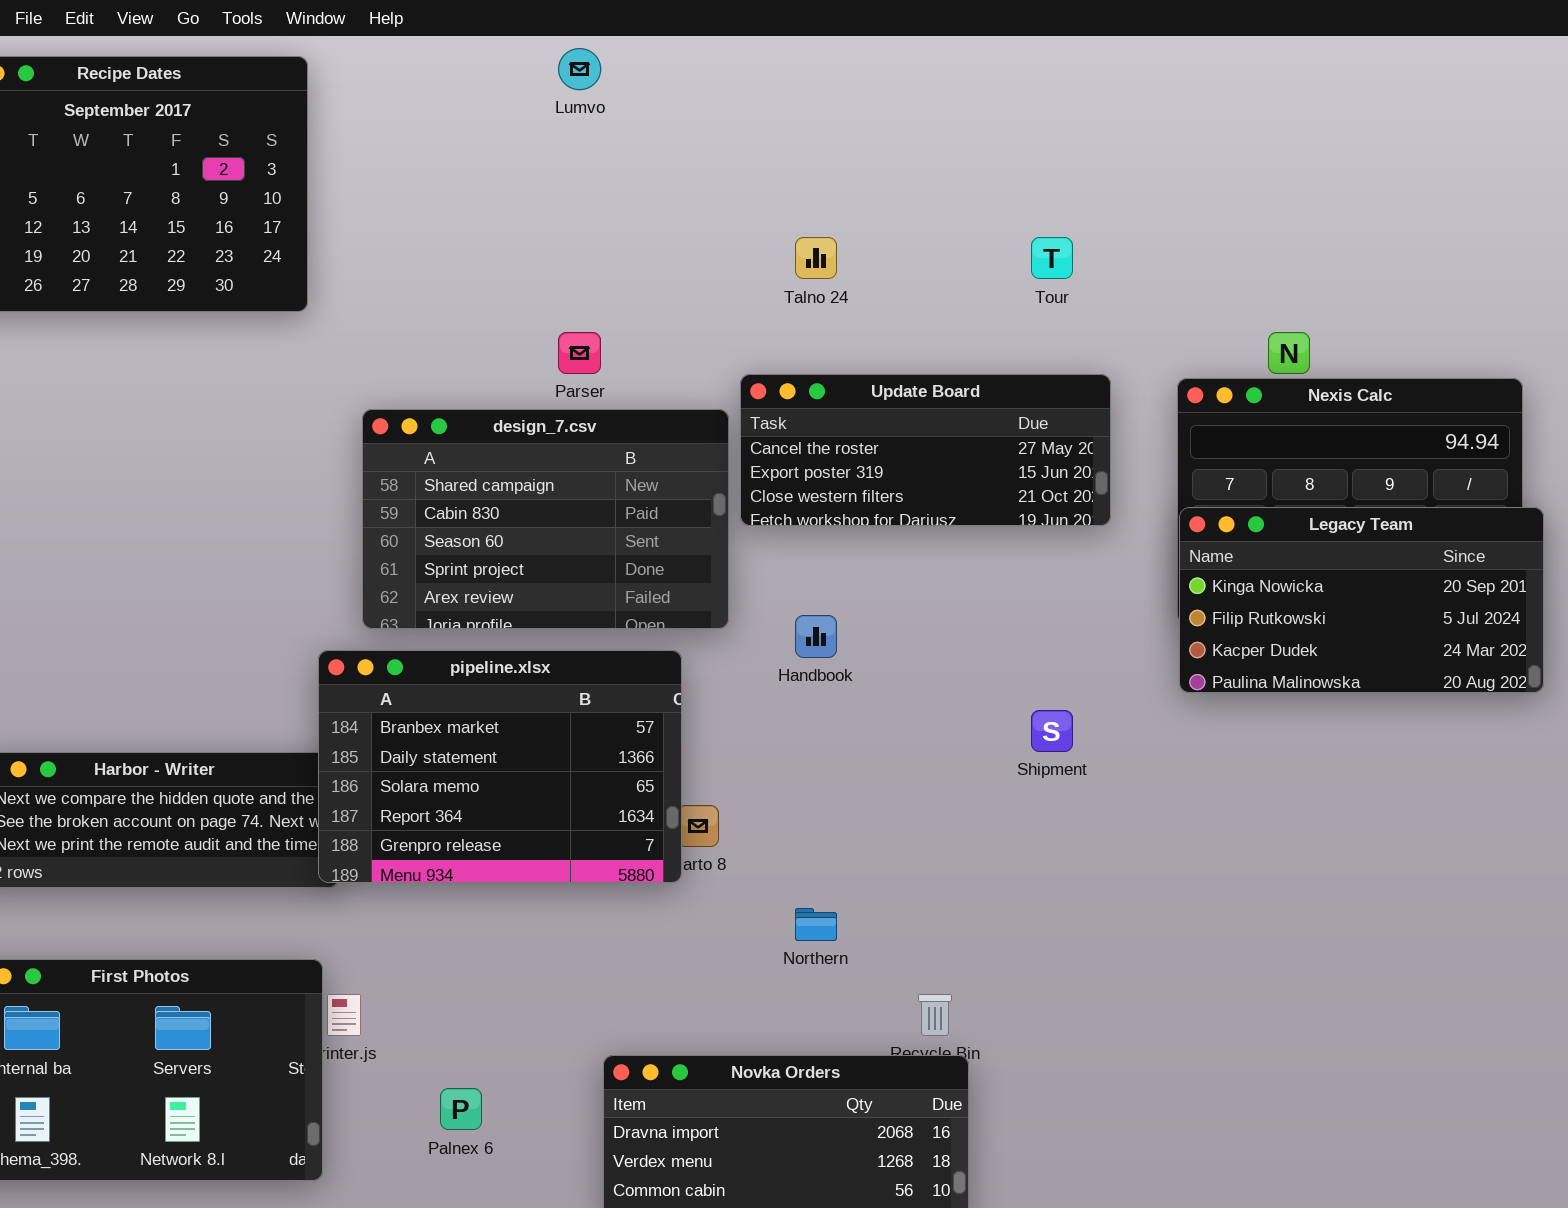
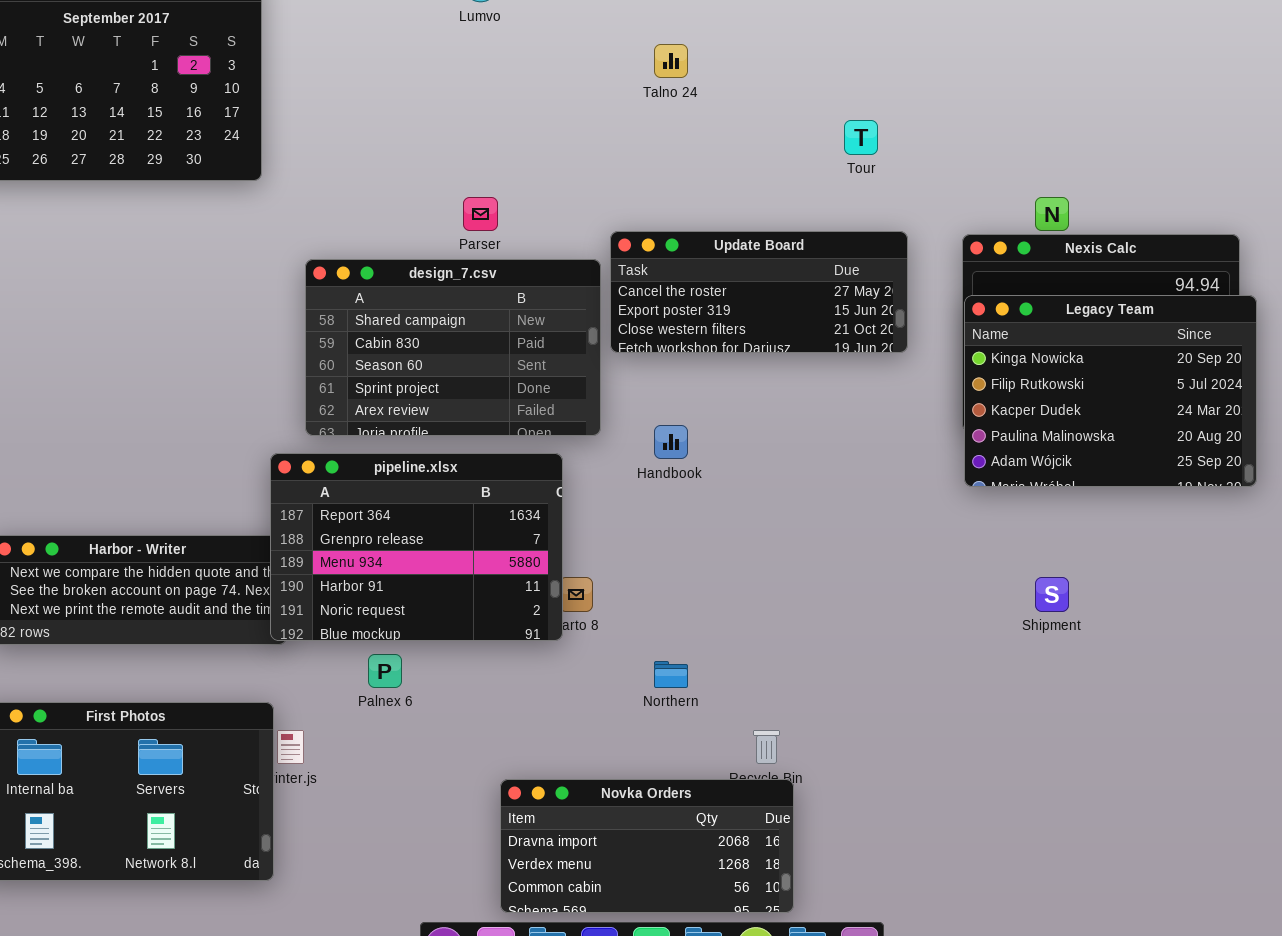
Talno 24: [795,237,837,279] -> [654,44,688,78], moved
Legacy Team: [1179,507,1544,693] -> [964,295,1257,487], resized
pipeline.xlsx: [318,650,682,883] -> [270,453,563,641], scrolled down 3 rows
Shipment: [1031,710,1073,752] -> [1035,577,1069,612], moved
Palnex 6: [440,1088,482,1130] -> [368,654,402,688], moved

